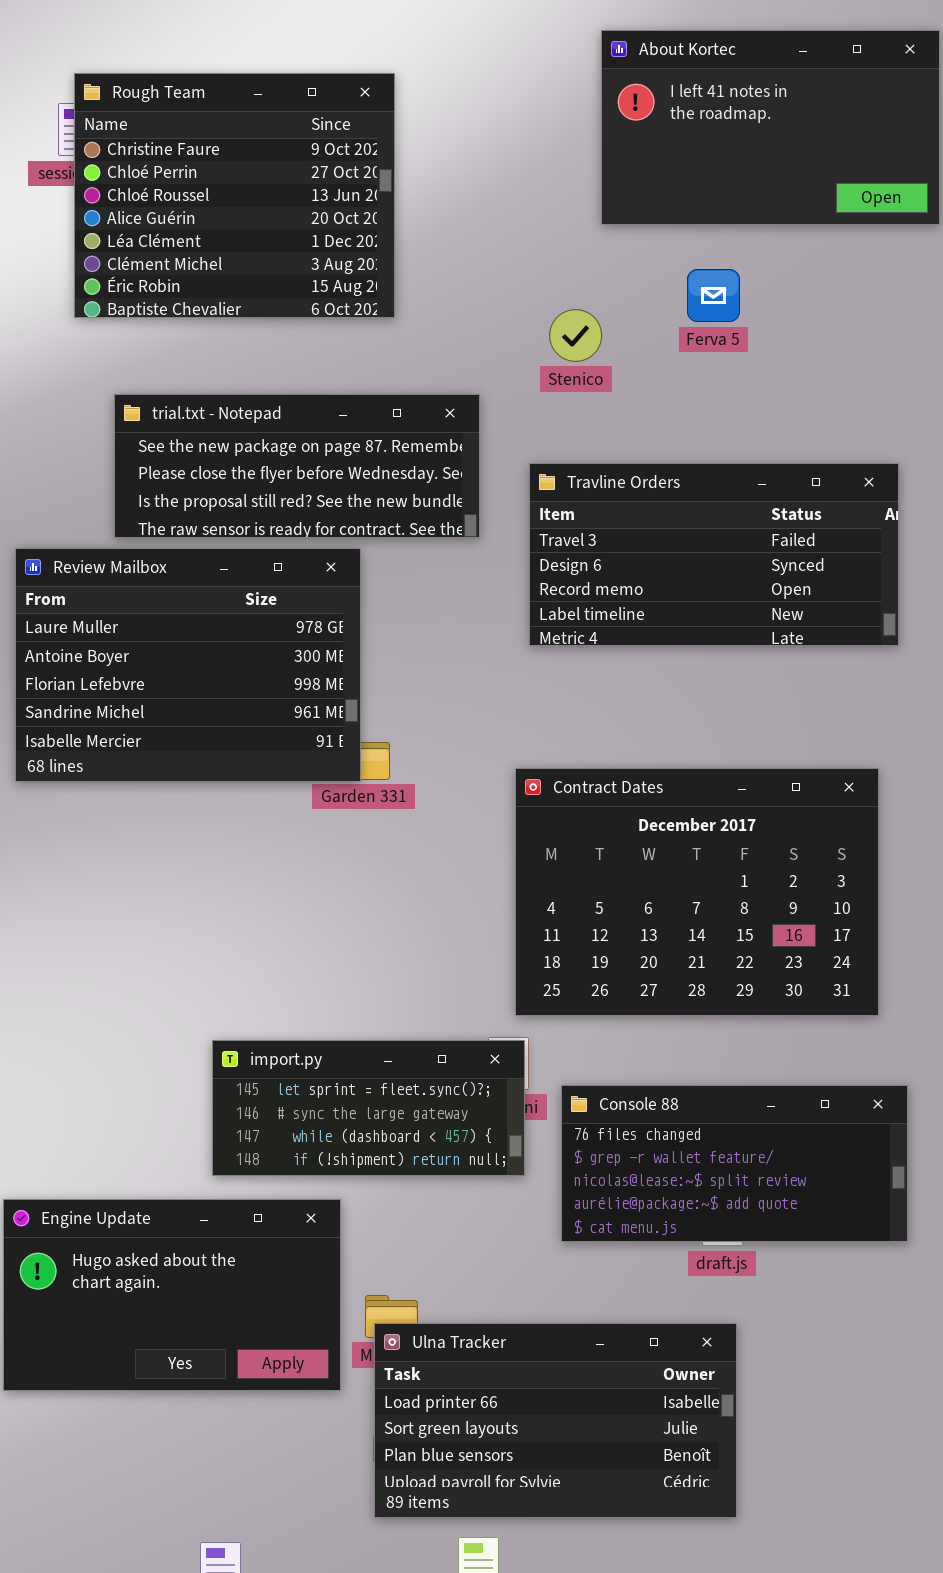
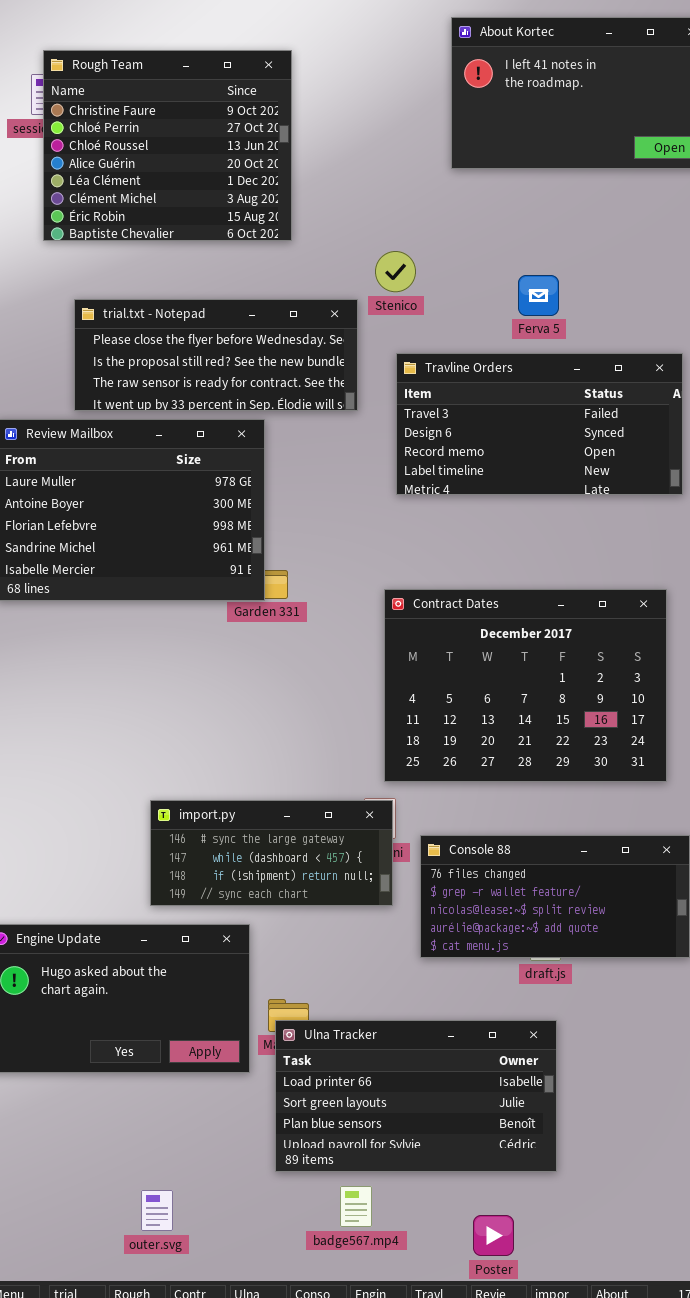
Ferva 5: [687,269,740,322] -> [518,275,559,316], moved
Stenico: [549,309,602,362] -> [375,251,416,292], moved
trial.txt - Notepad: [114,394,480,538] -> [74,299,358,411], scrolled down 1 row
import.py: [212,1040,525,1176] -> [150,800,393,906], scrolled down 1 row

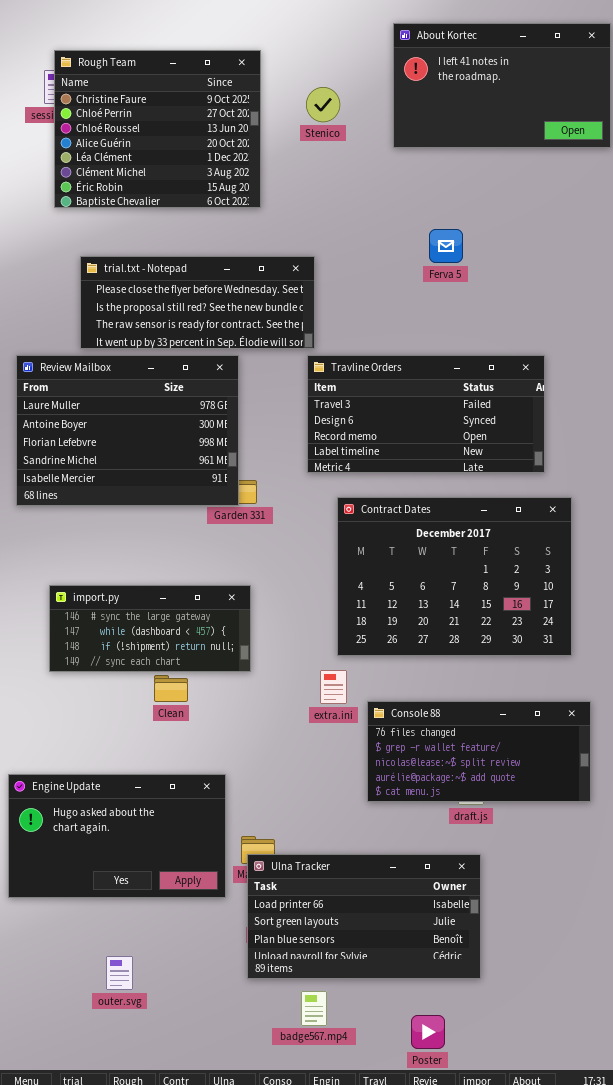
Stenico: [375,251,416,292] -> [306,87,340,122], moved
Ferva 5: [518,275,559,316] -> [429,229,463,263], moved
Travline Orders: [396,353,683,495] -> [307,355,545,473], moved
import.py: [150,800,393,906] -> [49,585,251,672], moved
outer.svg: [141,1190,173,1231] -> [106,956,133,990], moved

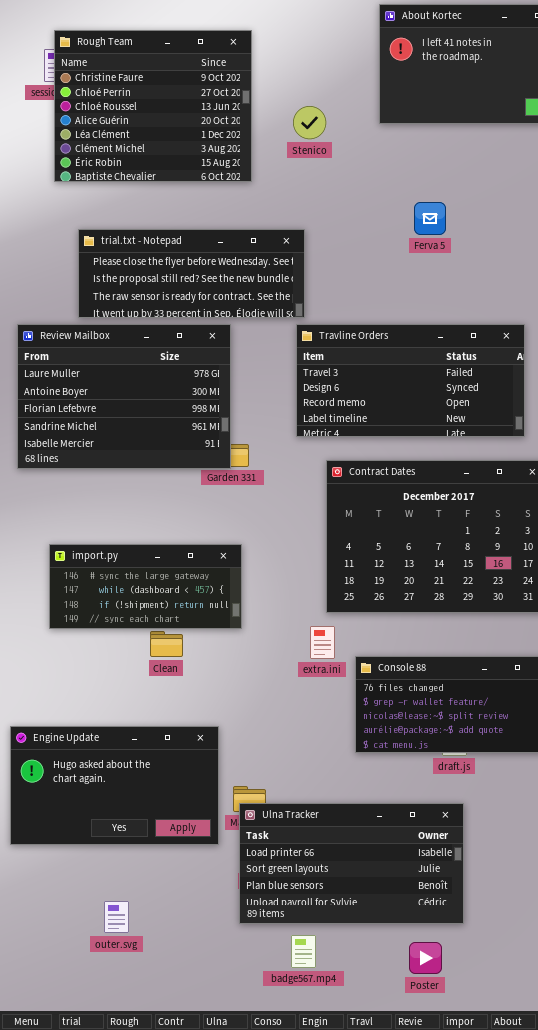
Stenico: [306,87,340,122] -> [293,106,326,139], moved
Poster: [411,1015,445,1049] -> [409,942,442,974], moved

